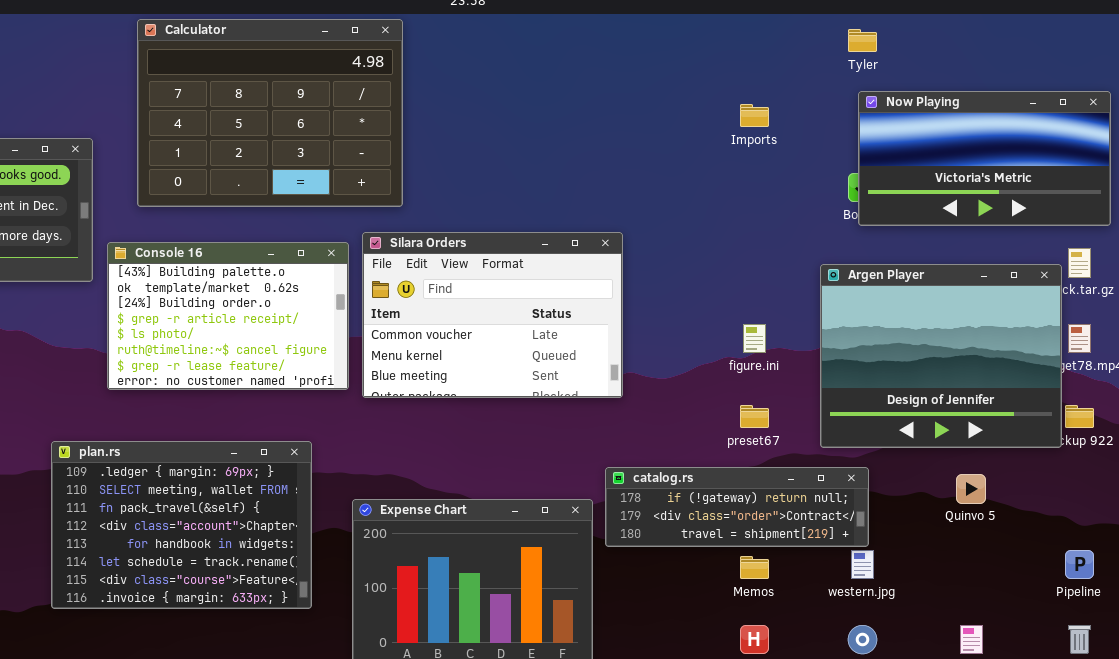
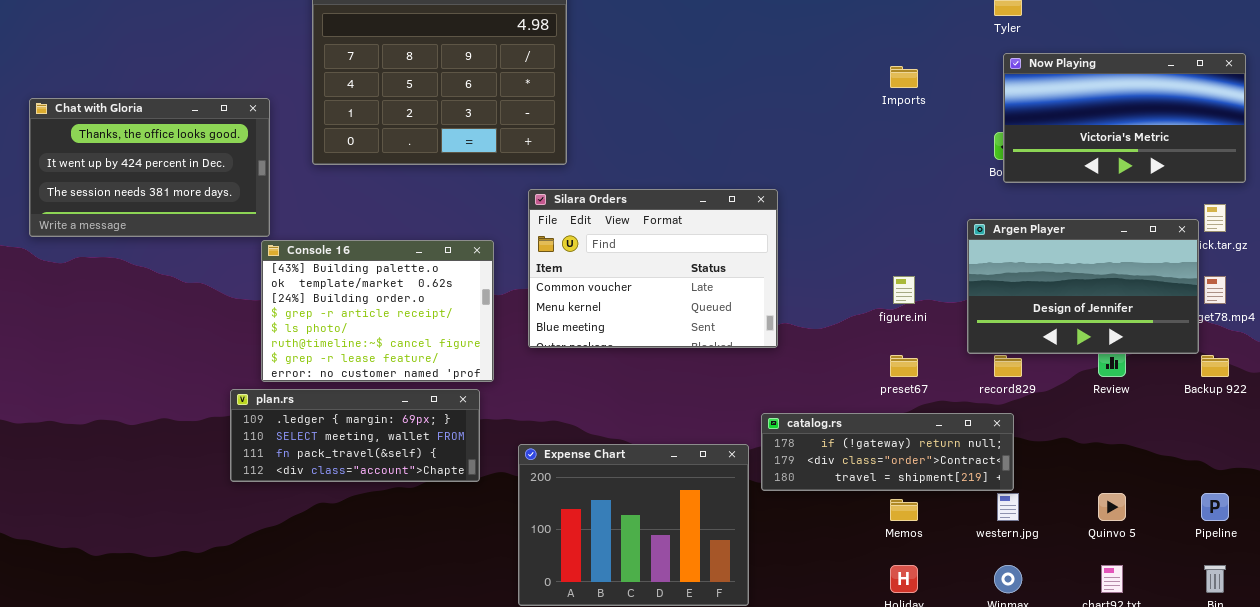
Console 16: [107,242,349,390] -> [261,240,494,382], moved
Argen Player: [820,264,1062,448] -> [967,219,1199,354], resized
plan.rs: [51,441,312,609] -> [230,389,480,482], resized
Quinvo 5: [956,474,986,504] -> [1098,493,1126,521], moved

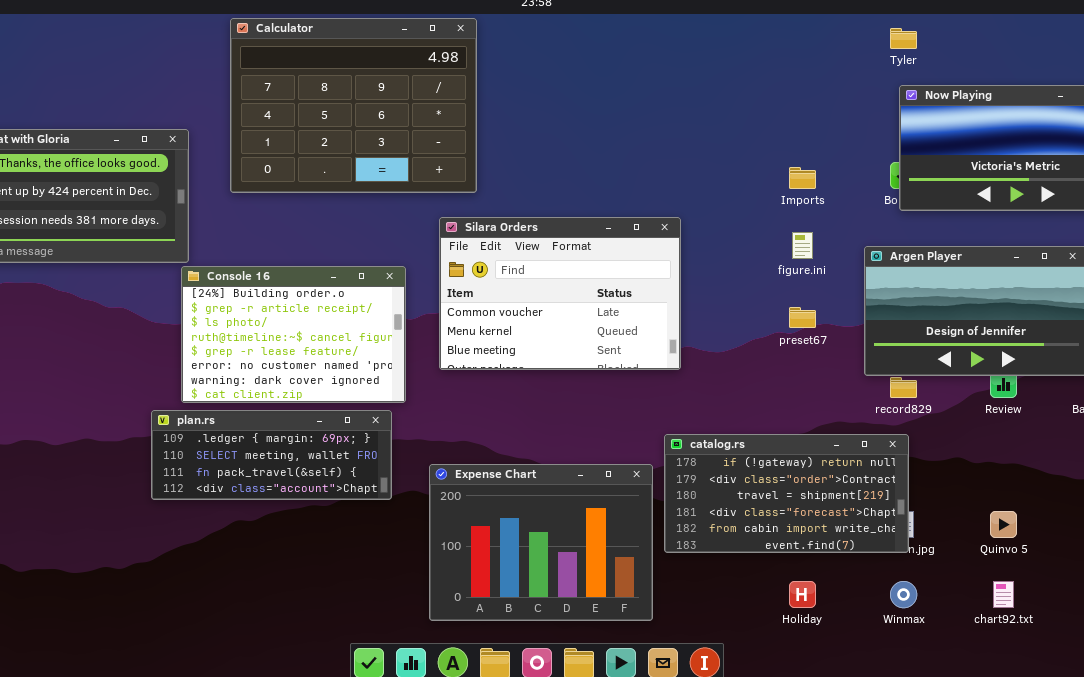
Imports: [890,66,918,88] -> [789,167,816,189], moved
Console 16: [261,240,494,382] -> [181,266,406,403], scrolled down 2 rows
figure.ini: [893,276,915,304] -> [792,232,813,259], moved
preset67: [890,355,918,377] -> [789,307,816,328], moved
catalog.rs: [761,413,1014,491] -> [664,434,909,553], resized

